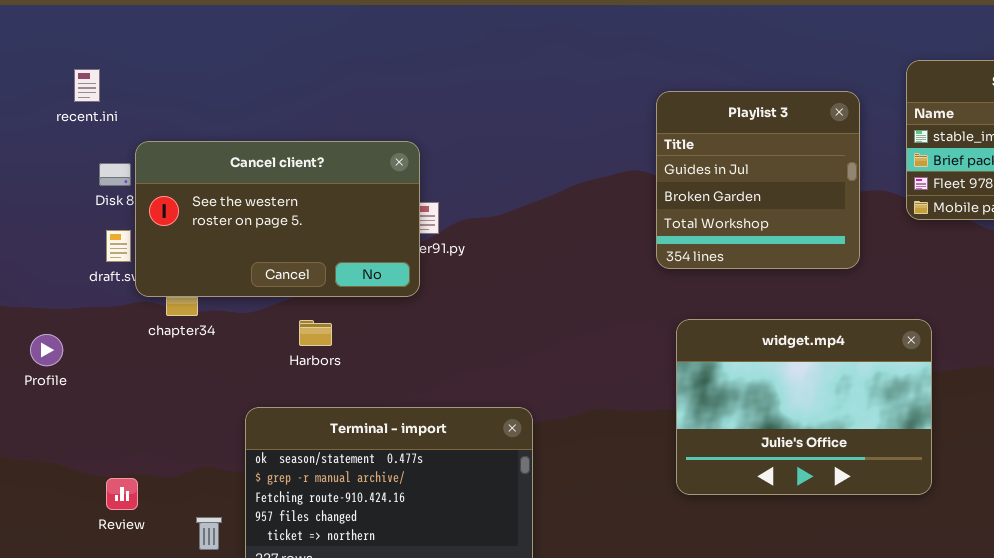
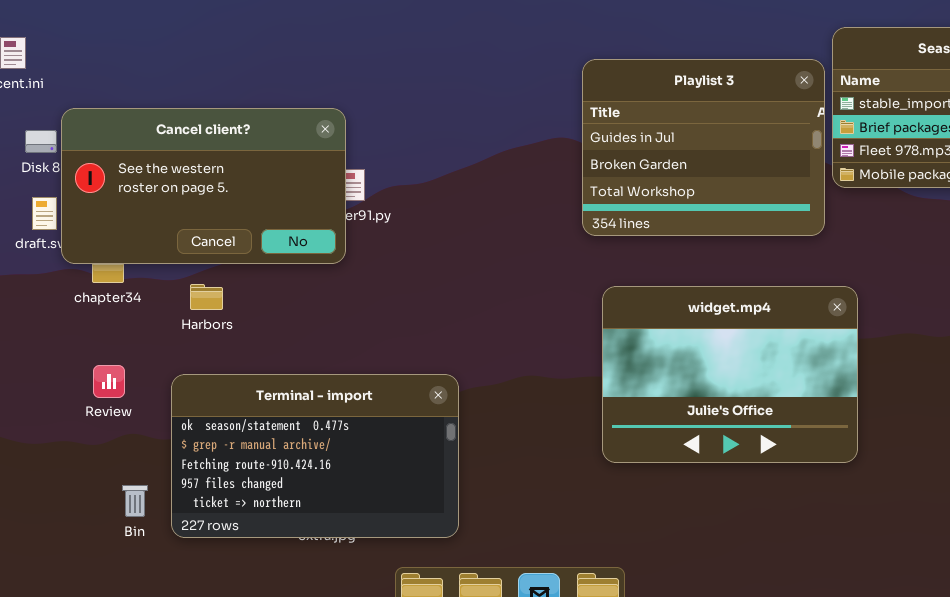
Playlist 3: [656,91,860,269] -> [582,59,825,236], resized
Harbors: [299,320,332,346] -> [190,284,223,310], moved
Review: [106,478,138,510] -> [93,365,125,398], moved

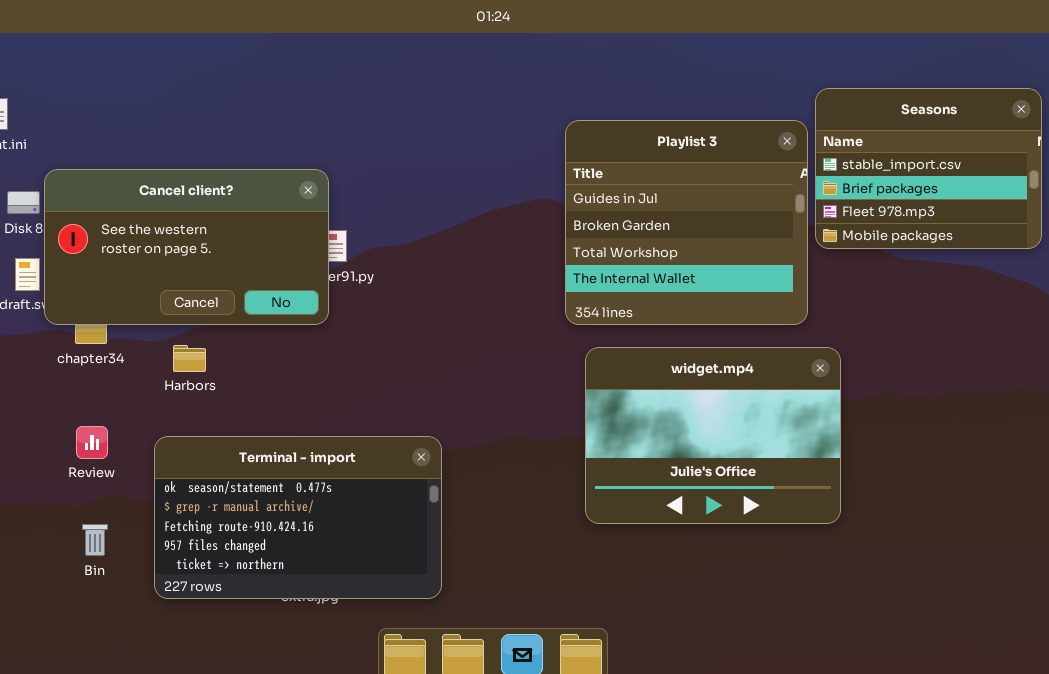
Playlist 3: [582,59,825,236] -> [565,120,808,325], resized
Bin: [122,485,148,517] -> [82,524,108,556], moved

